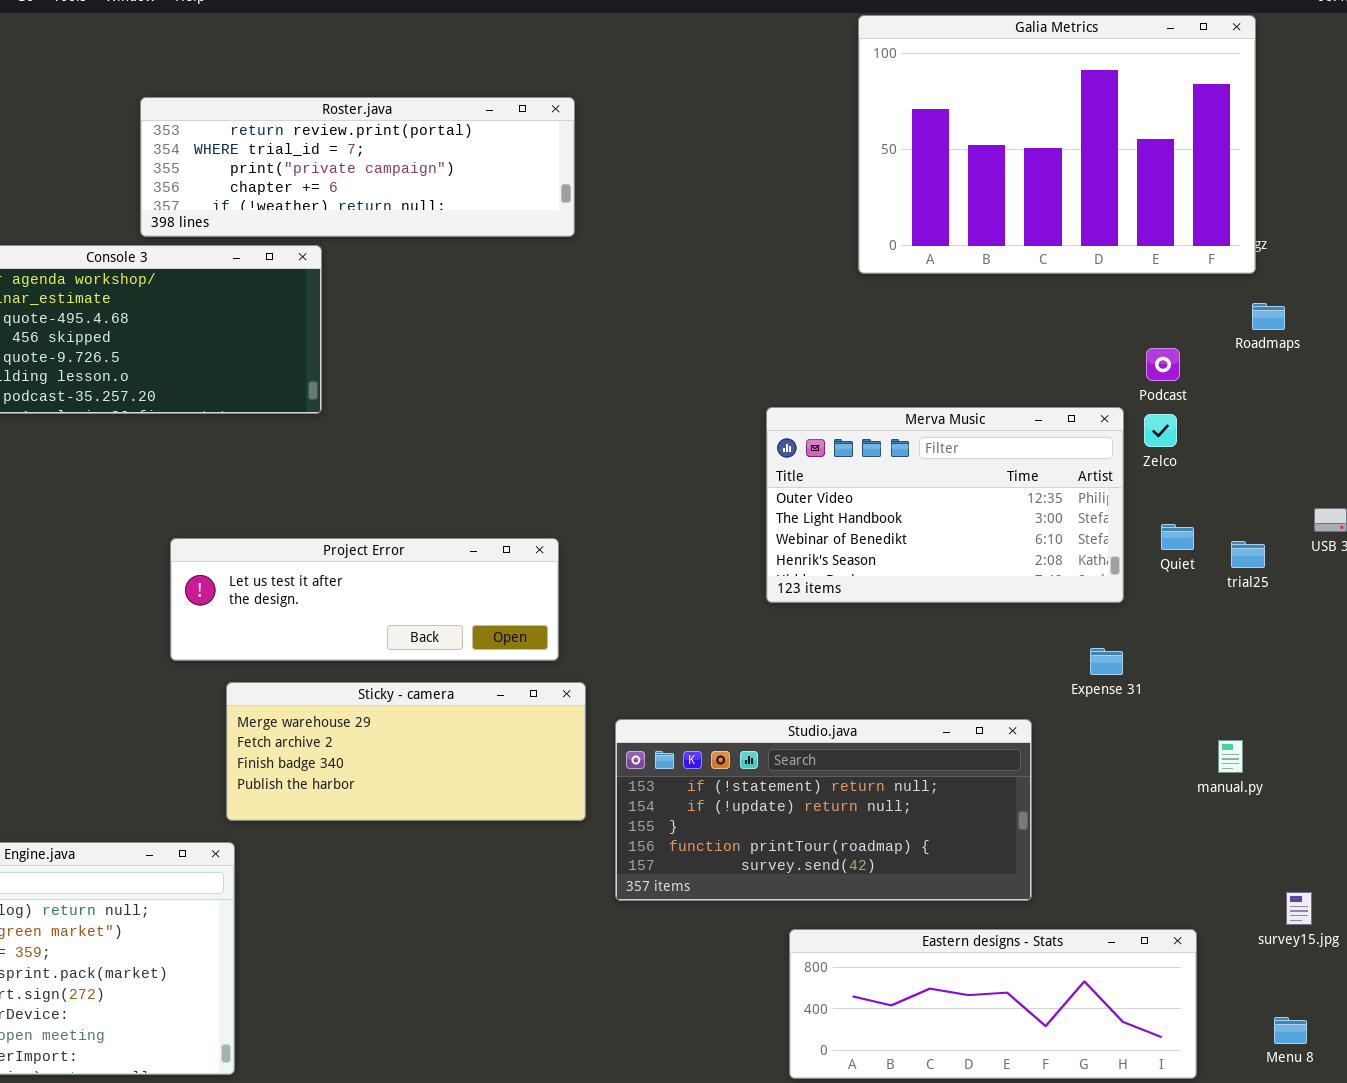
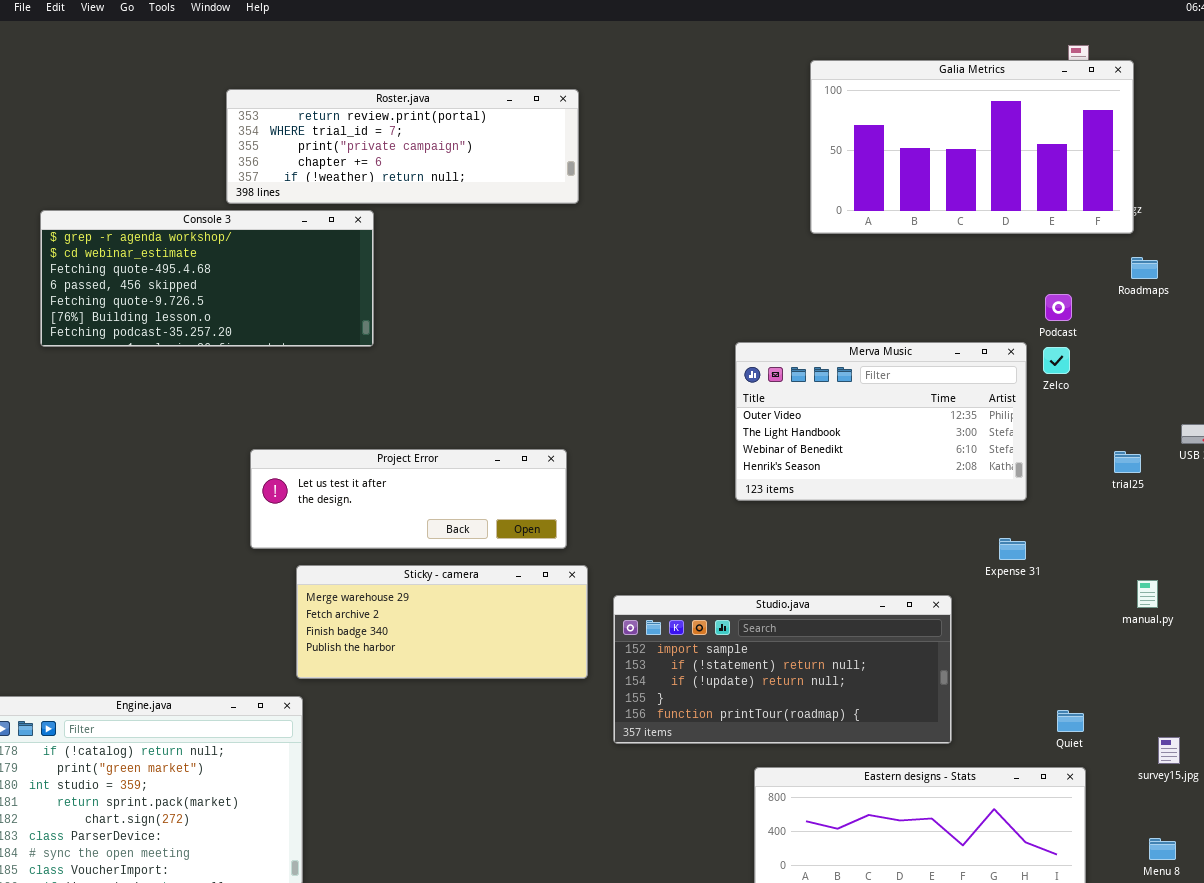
Galia Metrics: [858,15,1256,274] -> [810,60,1134,234], resized
Quiet: [1161,524,1194,550] -> [1057,710,1084,732], moved
Studio.java: [615,719,1032,901] -> [613,595,952,744], scrolled up 1 row
manual.py: [1218,740,1243,773] -> [1137,580,1158,608], moved

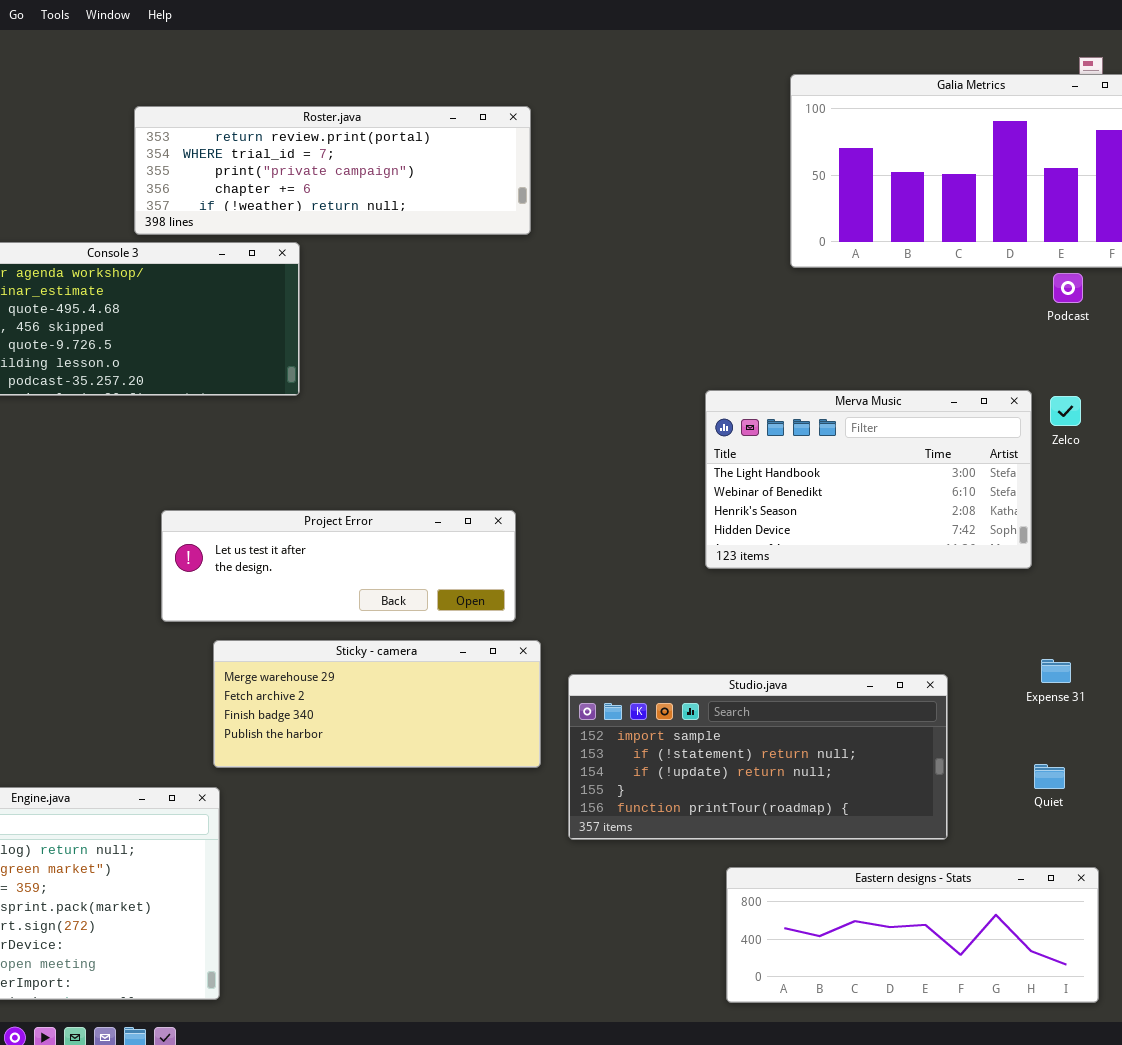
Podcast: [1045,294,1072,321] -> [1053,273,1083,303], moved
Merva Music: [735,342,1027,501] -> [705,390,1032,569], scrolled down 1 row
Expense 31: [999,538,1026,560] -> [1041,659,1071,683], moved
Quiet: [1057,710,1084,732] -> [1034,764,1065,789], moved

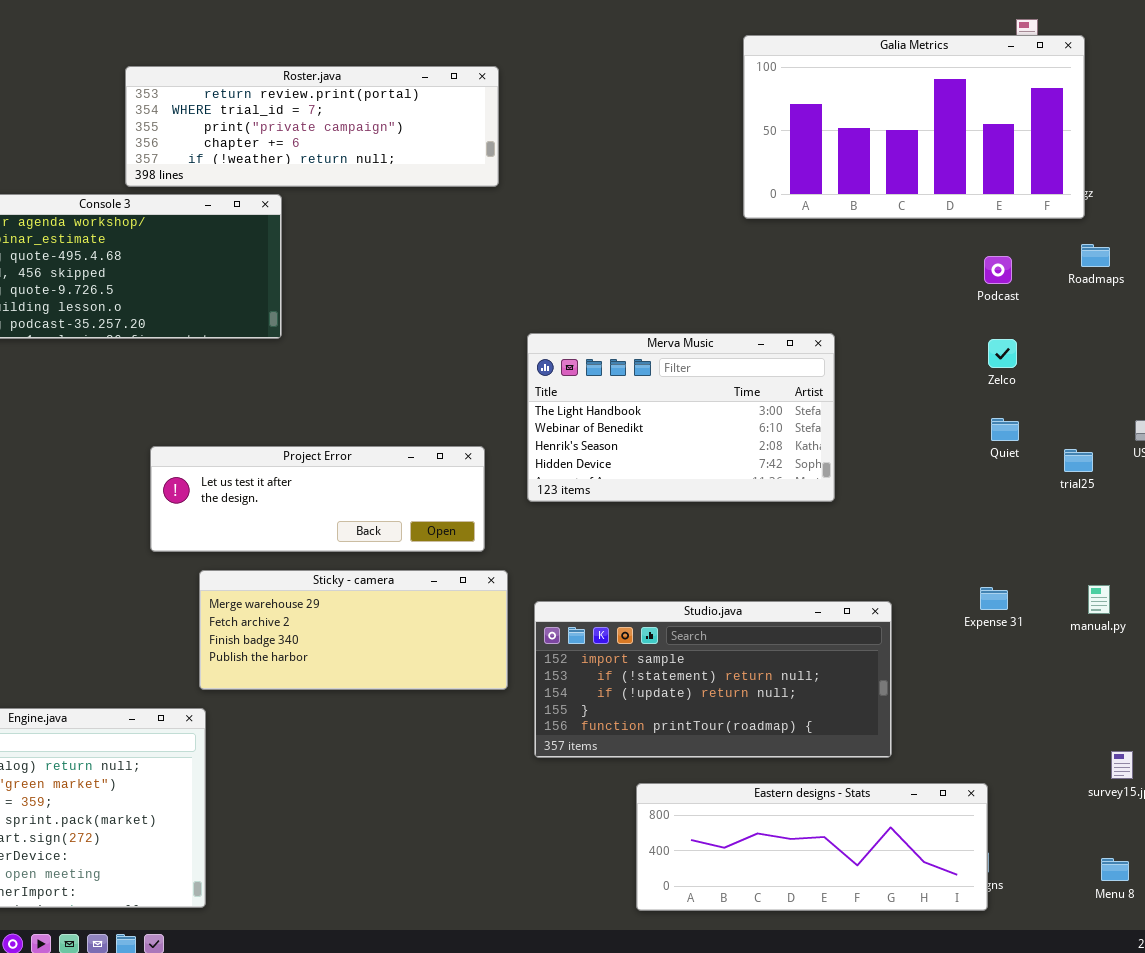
Podcast: [1053,273,1083,303] -> [984,256,1012,284], moved
Merva Music: [705,390,1032,569] -> [527,333,835,502], moved
Quiet: [1034,764,1065,789] -> [991,418,1019,441], moved
Eastern designs - Stats: [726,867,1099,1003] -> [636,783,988,911], moved

